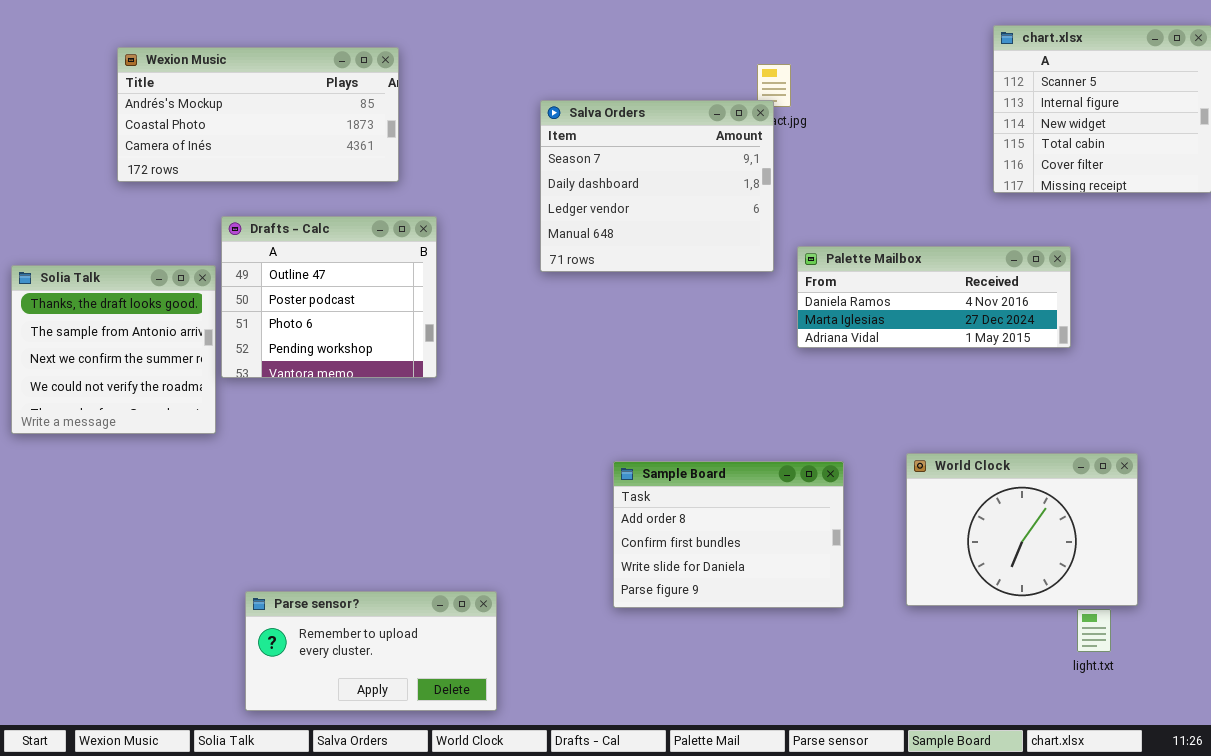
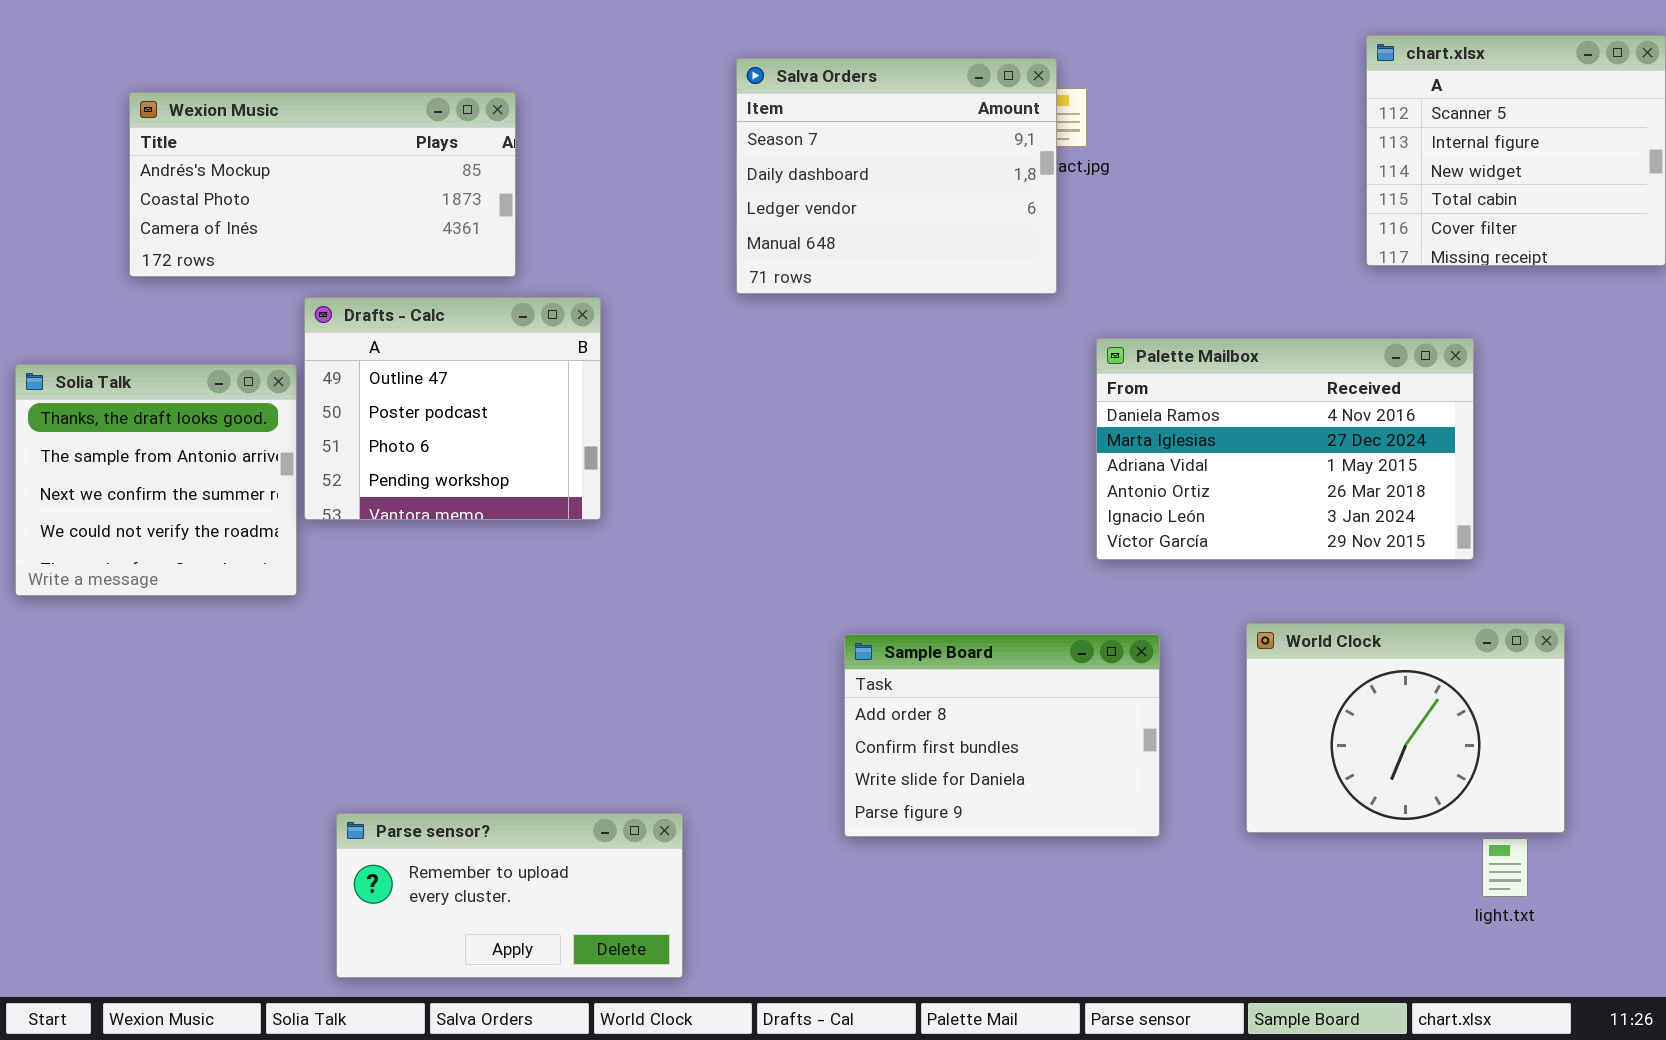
Wexion Music: [117,47,399,182] -> [129,92,516,277], moved
Salva Orders: [540,100,774,272] -> [736,58,1057,294], moved
Palette Mailbox: [797,246,1071,348] -> [1096,338,1474,560], resized

